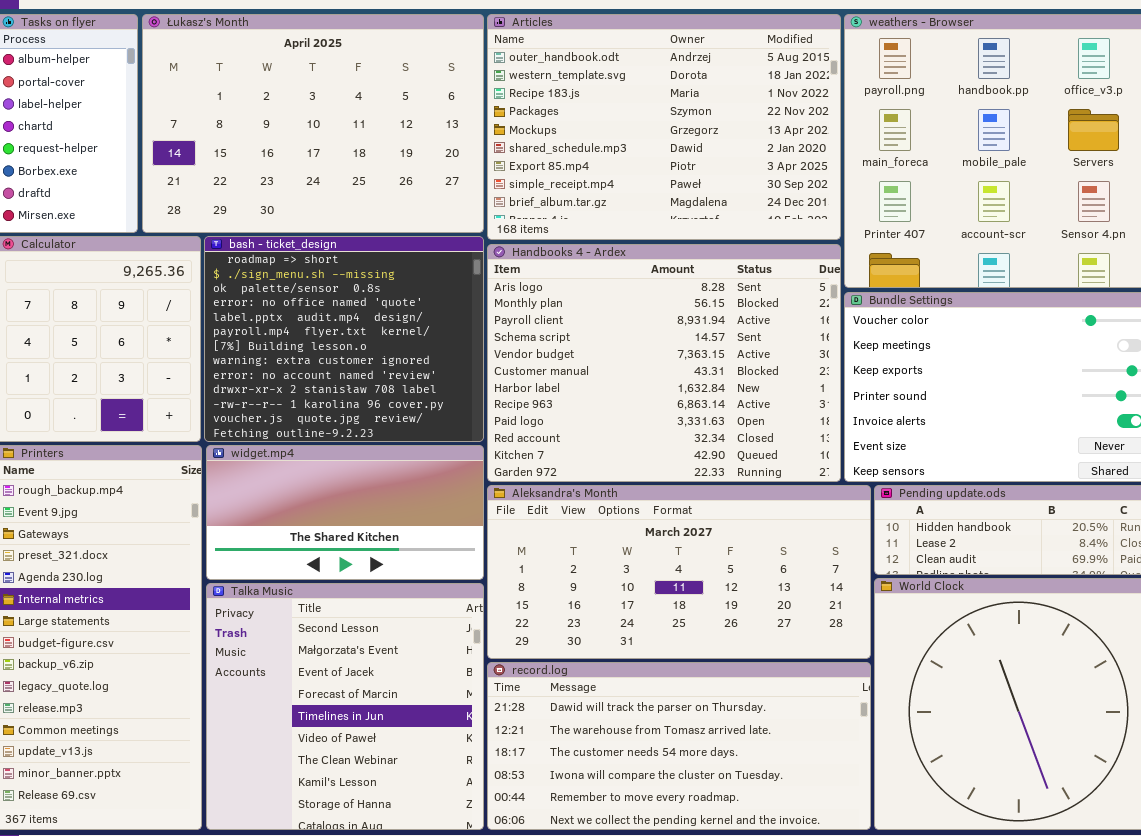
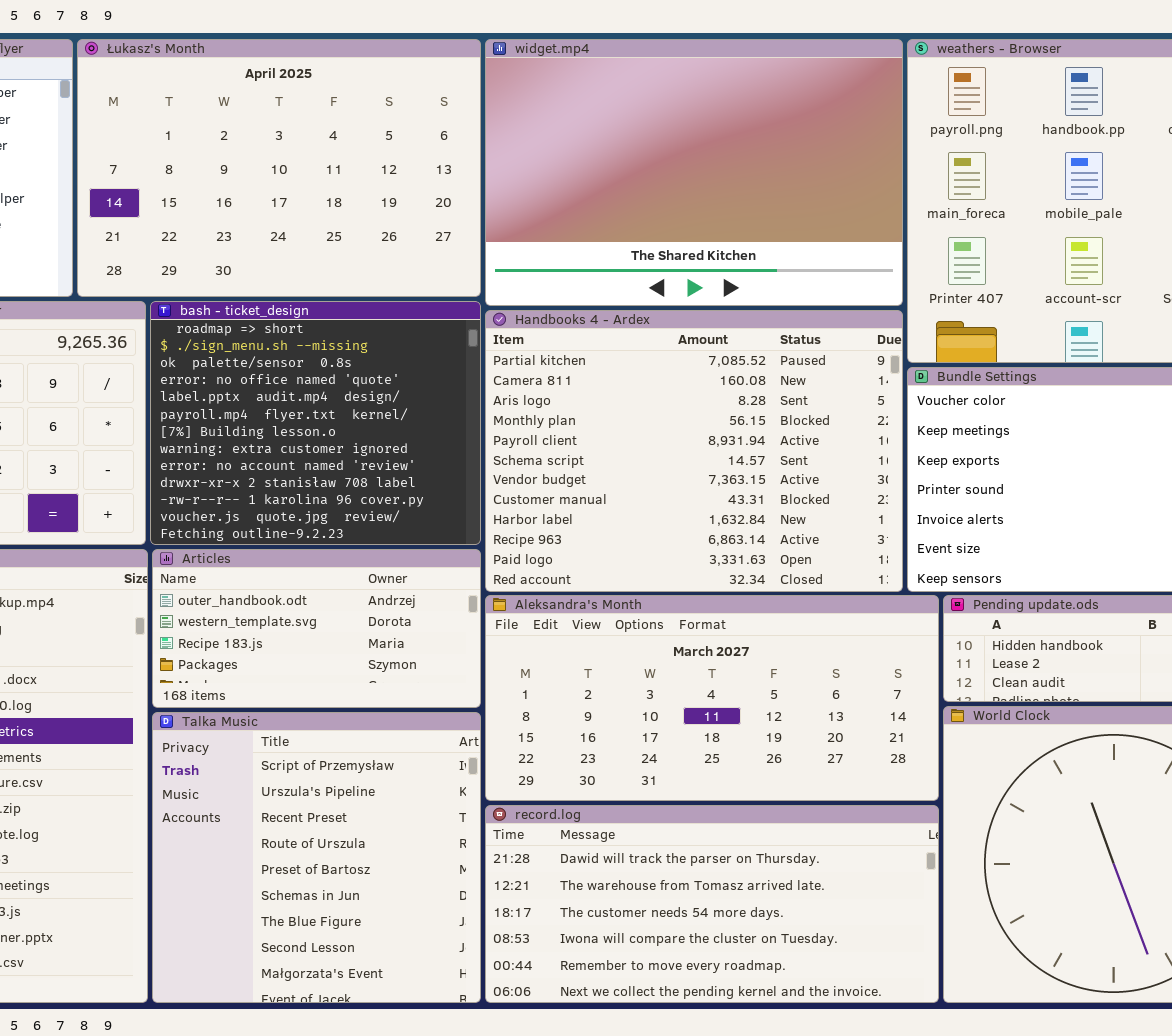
Articles: [487,14,841,240] -> [152,549,481,708], moved, resized
Handbooks 4 - Ardex: [487,244,841,482] -> [485,310,903,592], scrolled up 2 rows
widget.mp4: [206,445,484,580] -> [485,39,903,306], moved, resized
Talka Music: [206,583,484,830] -> [152,712,481,1003], scrolled up 7 rows

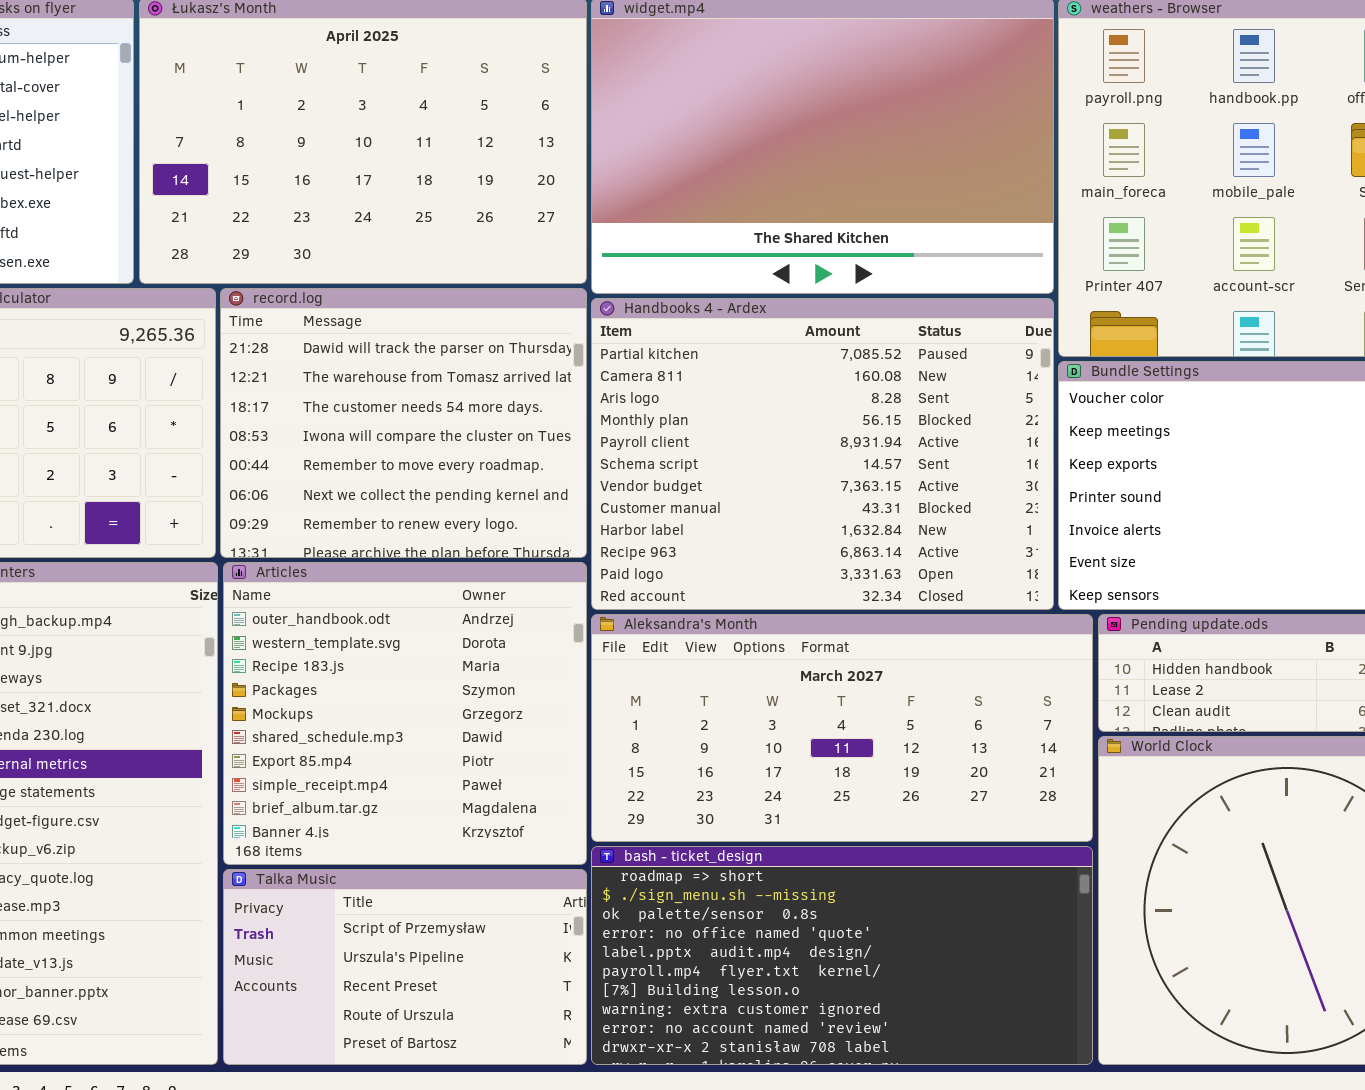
bash - ticket_design: [150,301,481,545] -> [591,846,1093,1065], moved, resized
Articles: [152,549,481,708] -> [223,562,587,865], resized
Talka Music: [152,712,481,1003] -> [223,869,587,1065], resized
record.log: [485,805,939,1003] -> [220,288,587,558], moved, resized

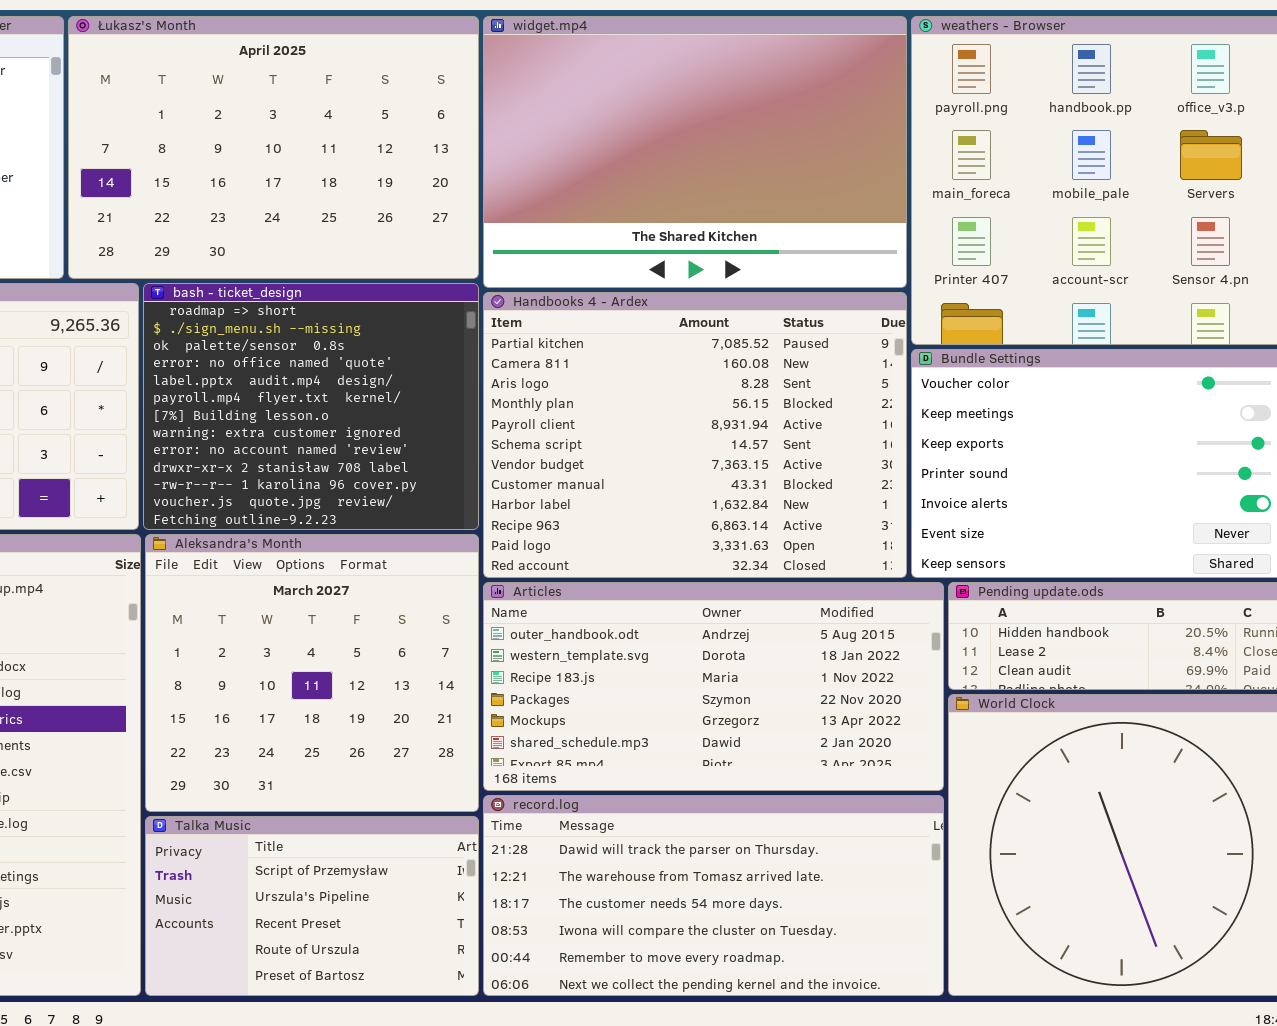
record.log: [220,288,587,558] -> [483,795,944,996], moved, resized
Articles: [223,562,587,865] -> [483,582,944,791], moved, resized
Aleksandra's Month: [591,614,1093,842] -> [145,534,479,812], moved, resized
bash - ticket_design: [591,846,1093,1065] -> [143,283,479,530], moved, resized

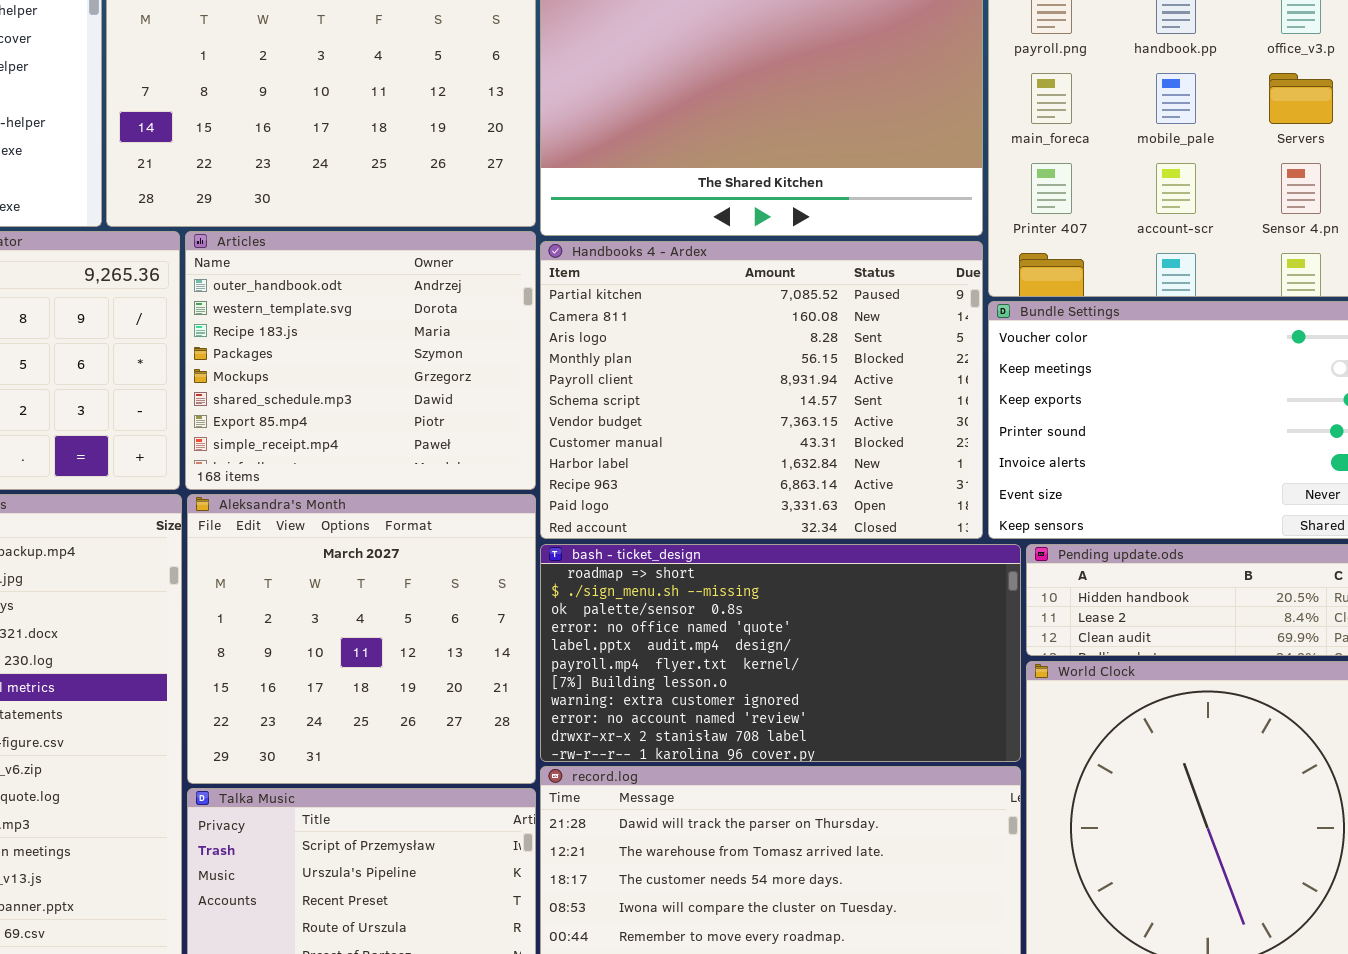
bash - ticket_design: [143,283,479,530] -> [540,544,1021,762], moved, resized
Articles: [483,582,944,791] -> [185,231,536,490], moved, resized

